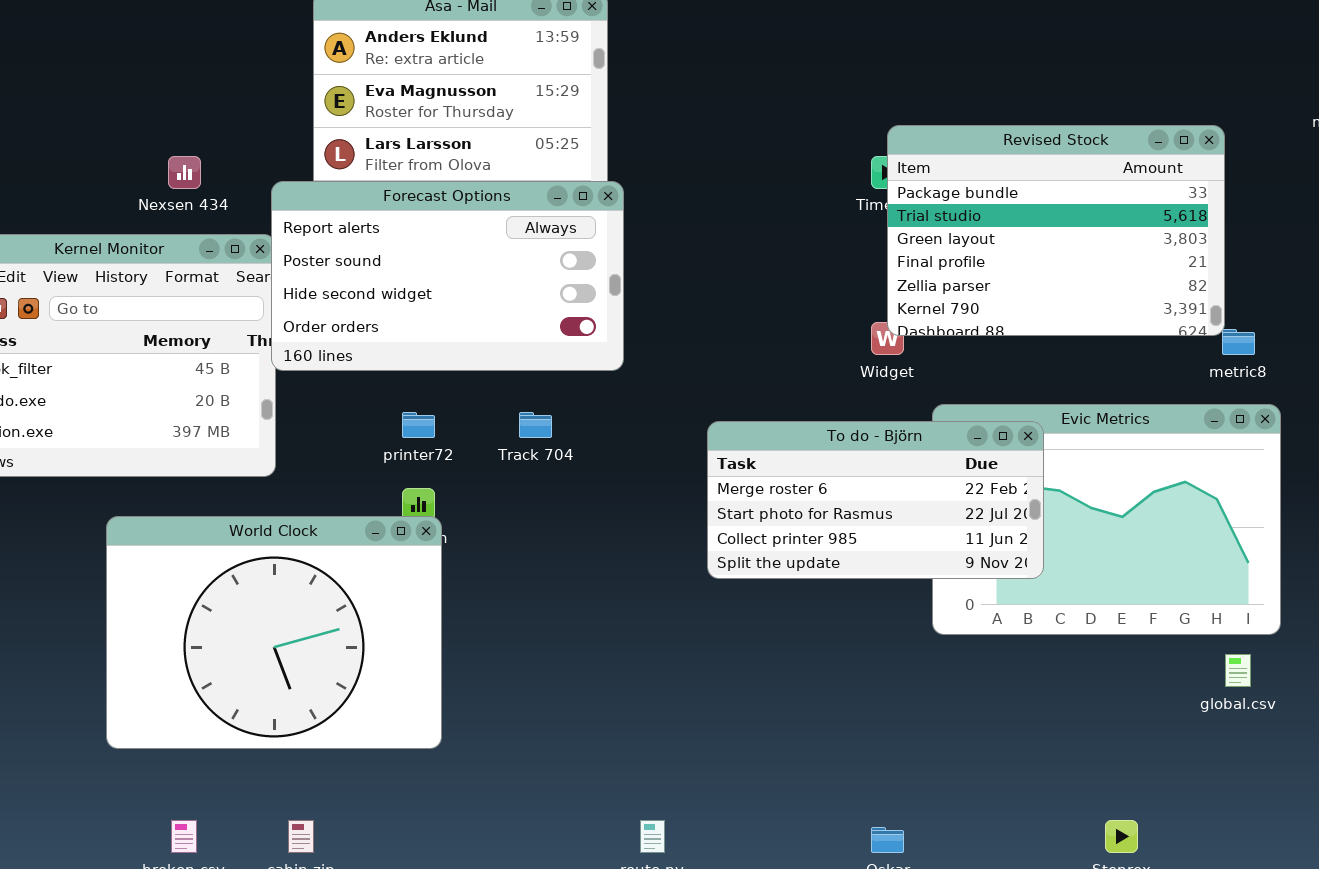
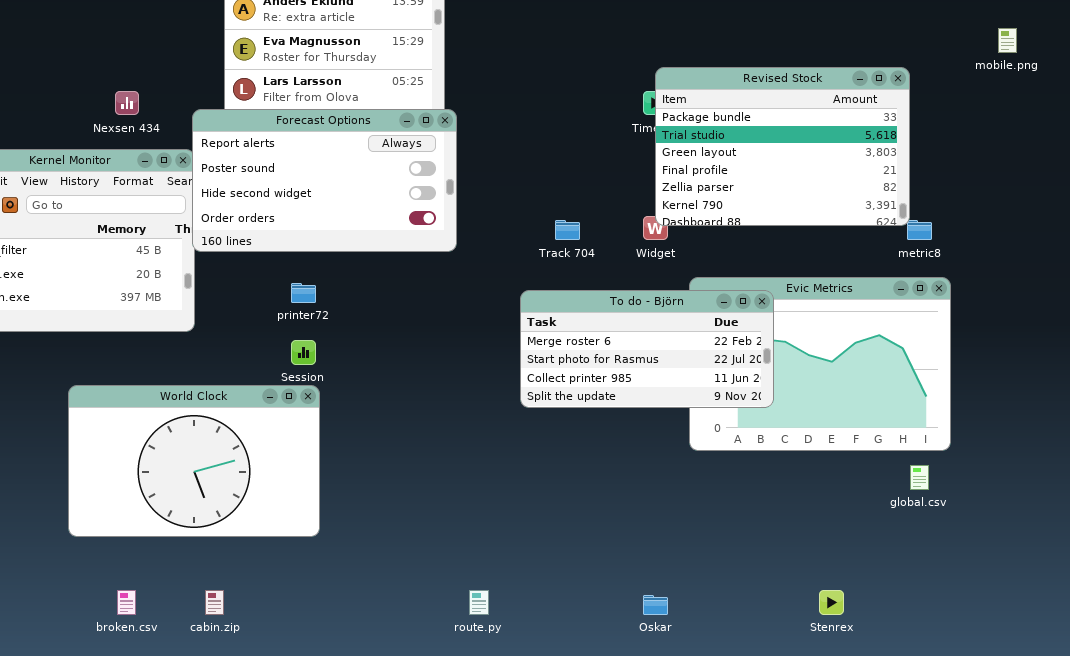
Track 704: [519,412,552,438] -> [555,220,580,240], moved
World Clock: [106,516,442,749] -> [68,385,320,537], resized

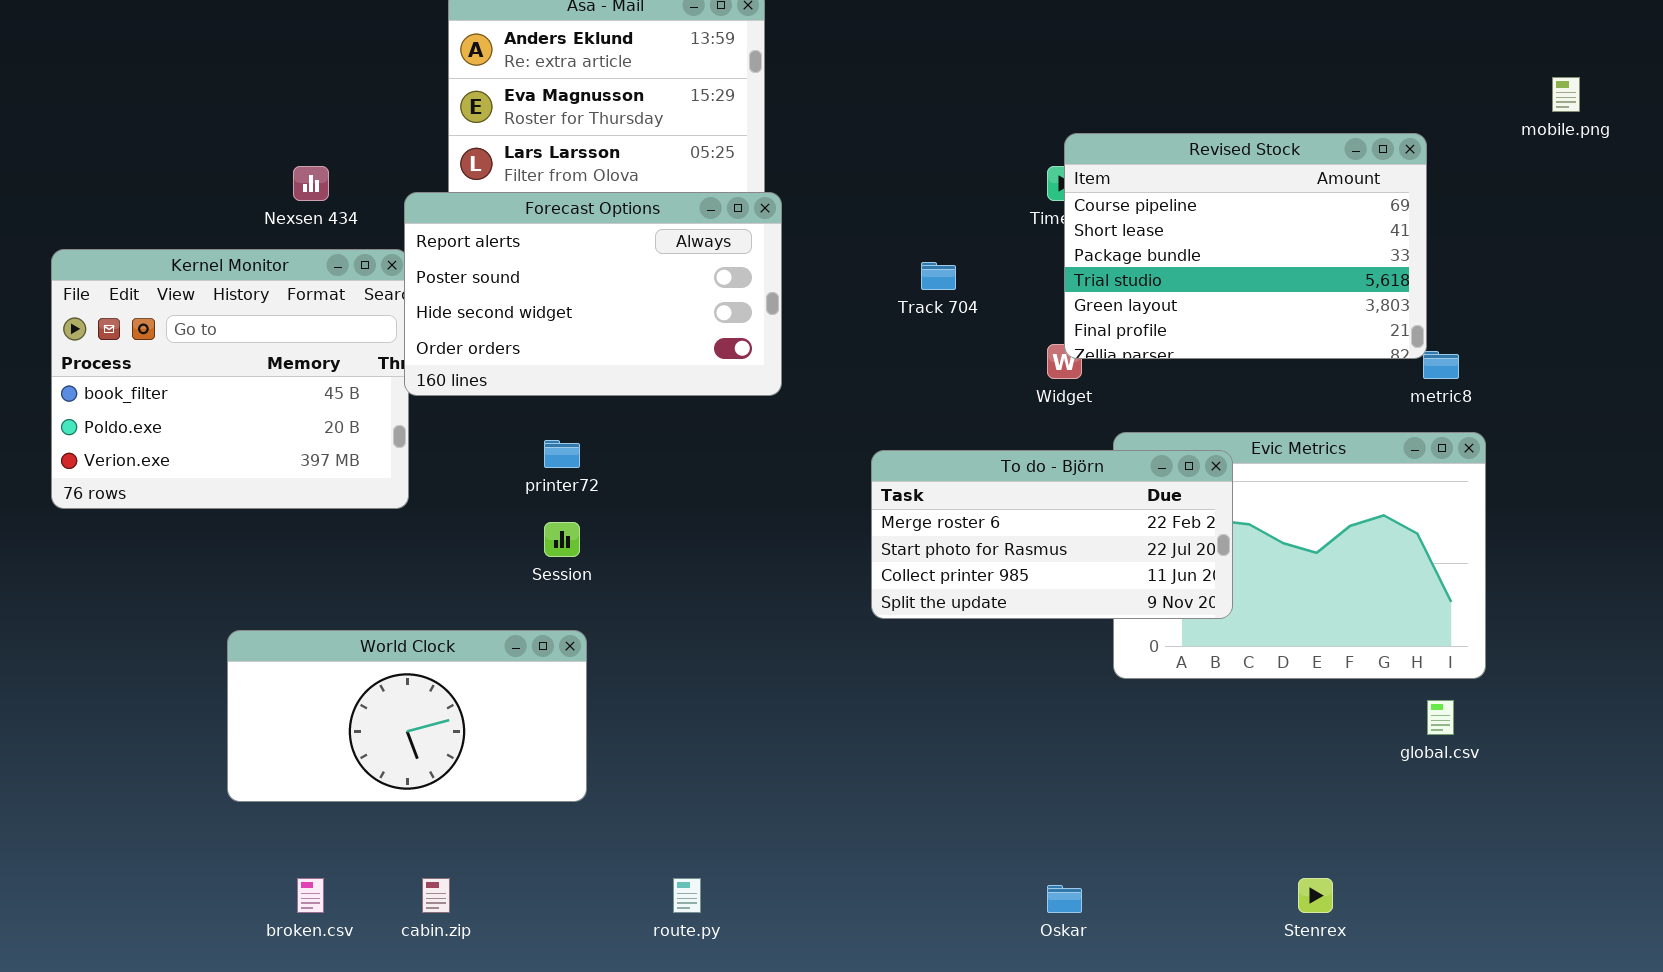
Revised Stock: [655,67,910,226] -> [1064,133,1427,359], scrolled up 2 rows
Track 704: [555,220,580,240] -> [921,262,956,290], moved
World Clock: [68,385,320,537] -> [227,630,587,802], resized
route.py: [469,590,489,615] -> [673,878,701,913], moved

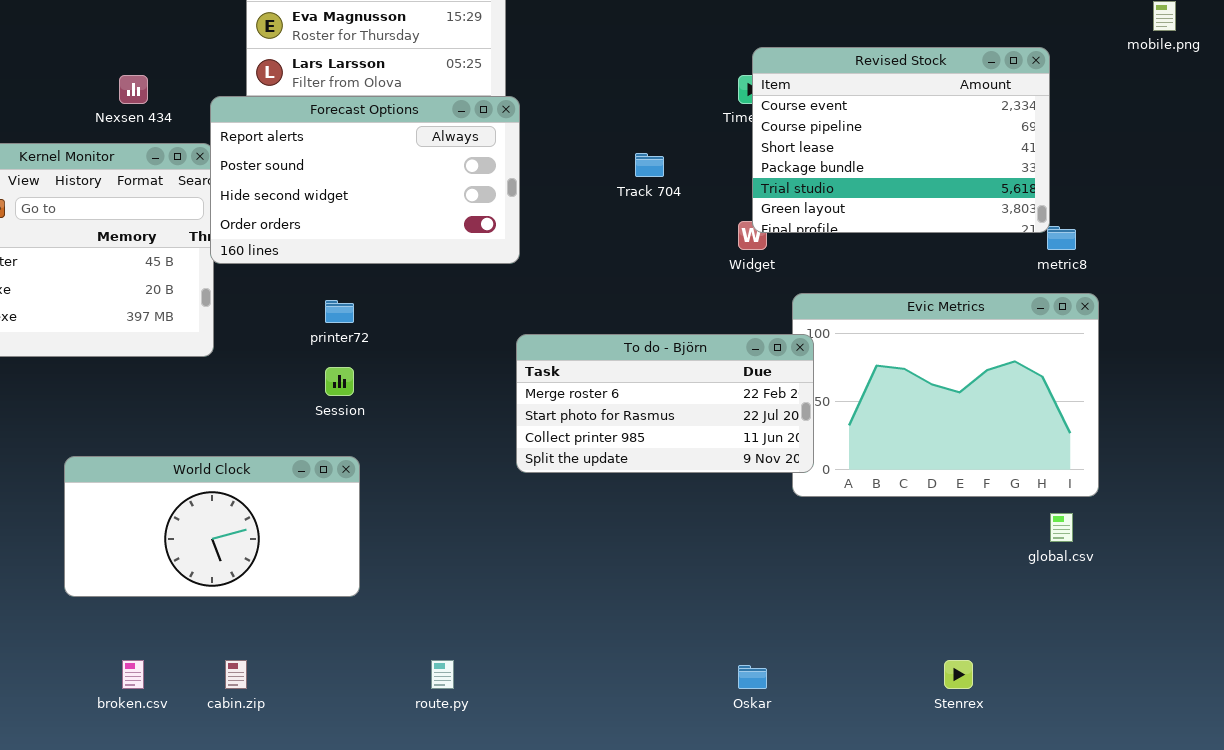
Revised Stock: [1064,133,1427,359] -> [752,47,1050,233], scrolled up 1 row
To do - Björn: [871,450,1233,619] -> [516,334,814,473], moved

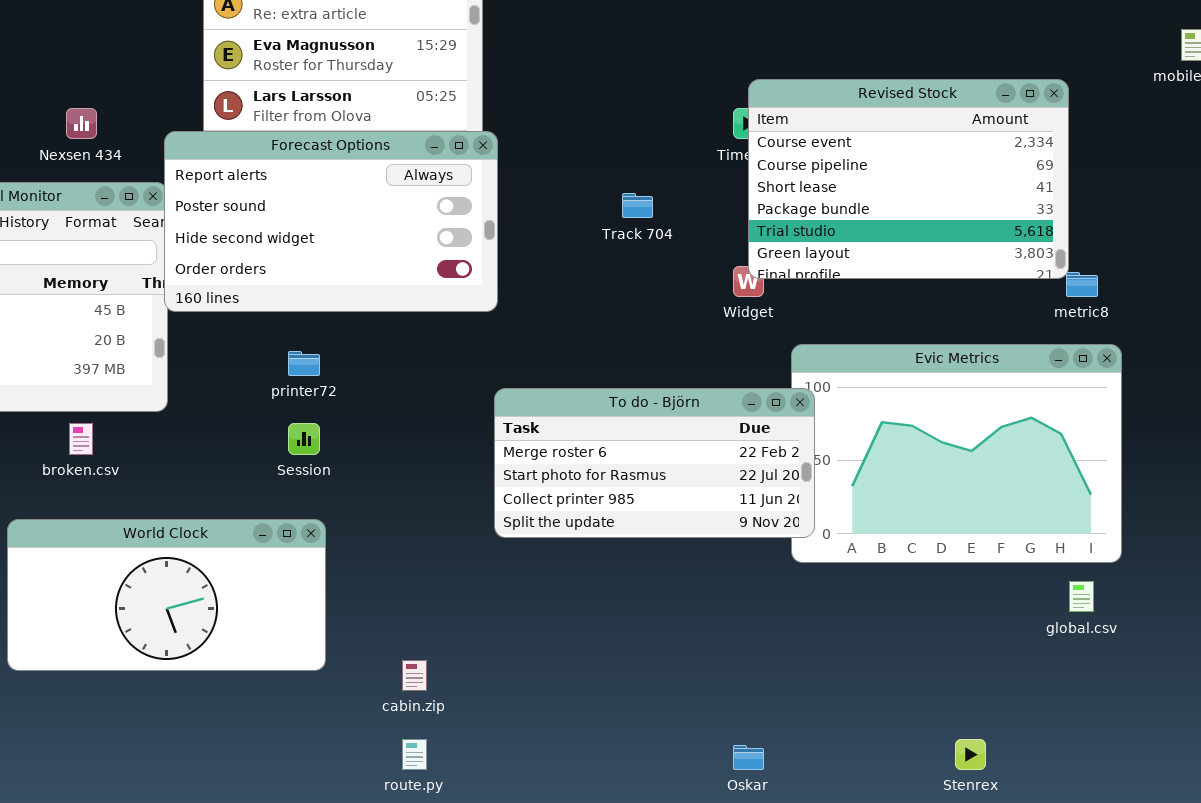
broken.csv: [122,660,144,689] -> [69,423,93,455], moved
cabin.zip: [225,660,247,689] -> [402,660,427,691], moved

